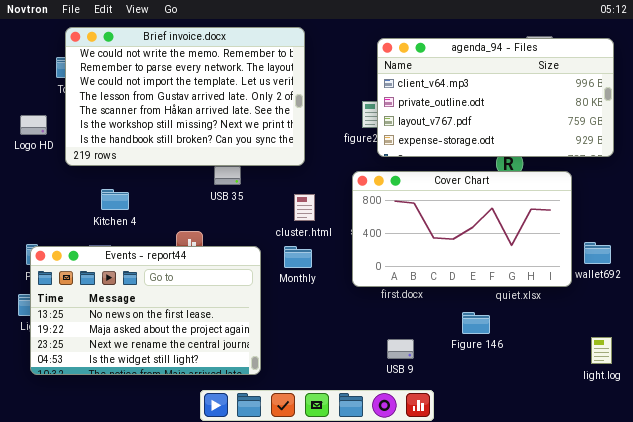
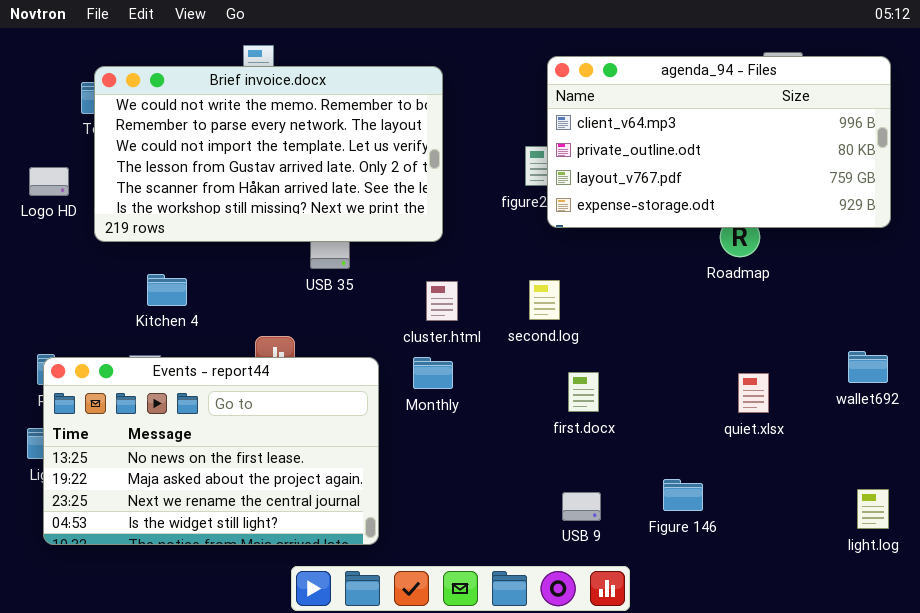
Brief invoice.docx: [65,27,305,166] -> [94,66,443,242], resized
Cover Chart: [352,171,572,287] -> none, closed
Figure 146: [462,312,490,334] -> [663,479,703,511], moved

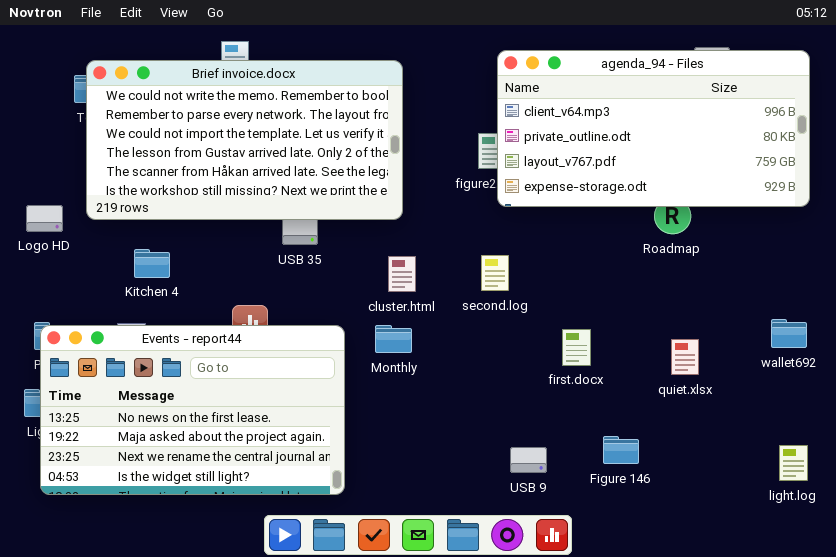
Logo HD: [29,167,69,196] -> [26,205,63,232], moved
first.docx: [568,372,599,412] -> [562,329,591,366], moved

